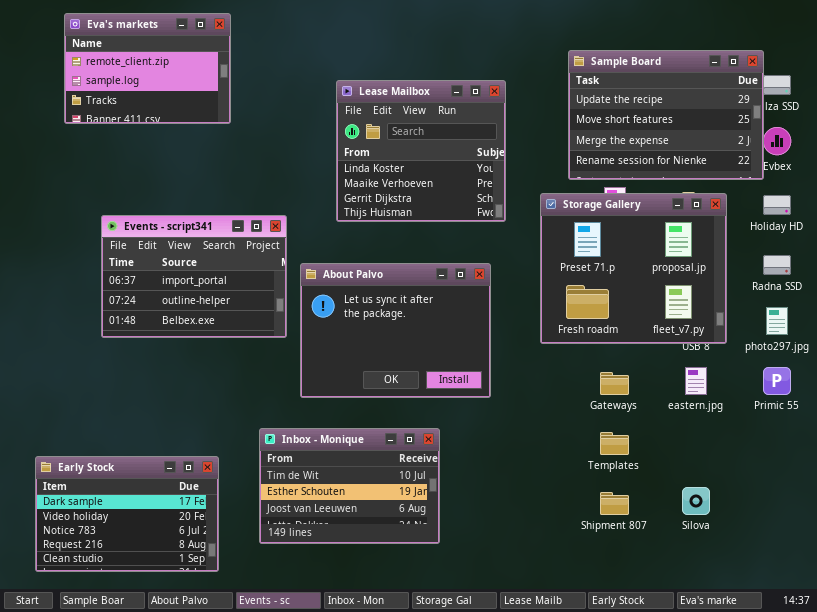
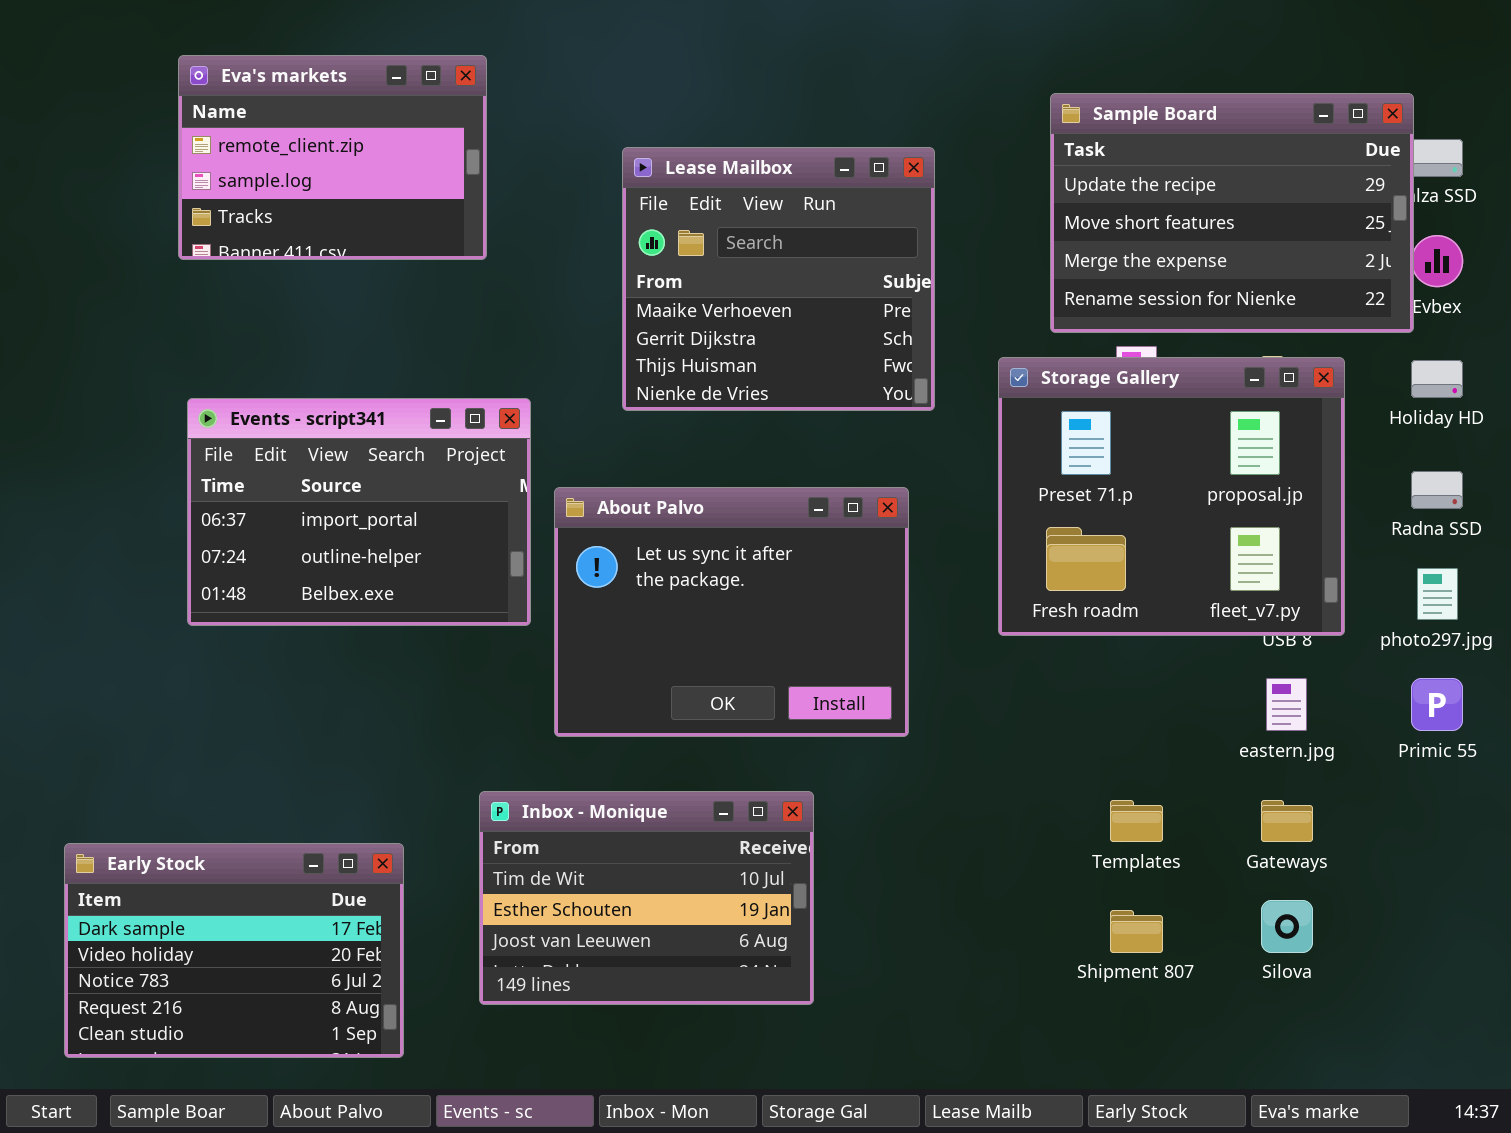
Eva's markets: [64,13,231,124] -> [178,55,487,260], moved
Lease Mailbox: [336,80,506,222] -> [622,147,935,411], scrolled down 1 row
Gateways: [600,372,629,395] -> [1261,800,1313,842], moved

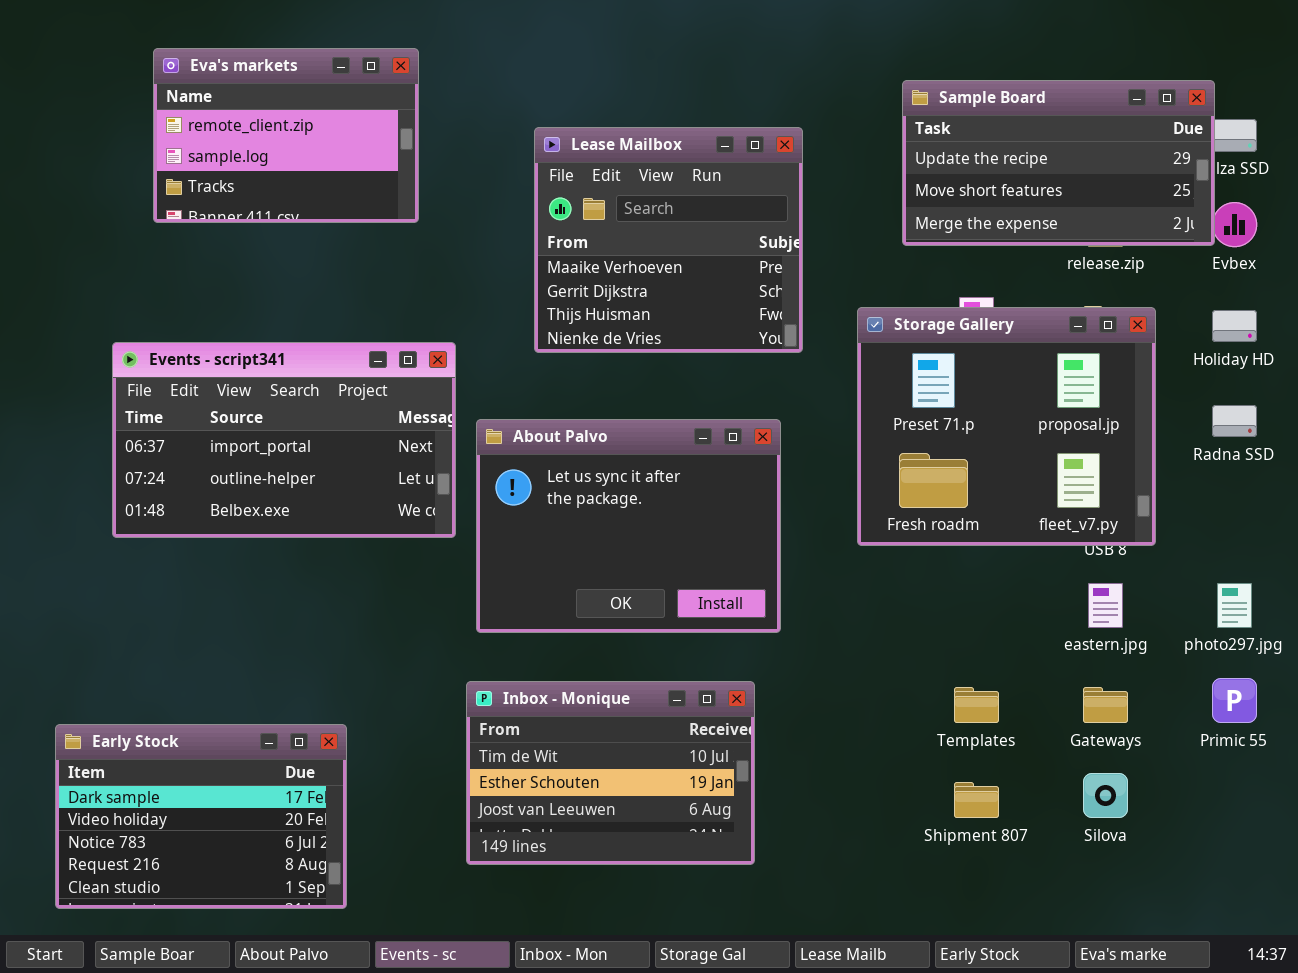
Sample Board: [1050,93,1414,333] -> [902,80,1215,246], resized
Events - script341: [187,398,531,626] -> [112,342,456,538], resized
photo297.jpg: [1417,568,1458,620] -> [1217,583,1252,628], moved
Primic 55: [1411,678,1463,731] -> [1212,678,1257,723], moved
Inbox - Monique: [479,791,814,1005] -> [466,681,755,865], moved

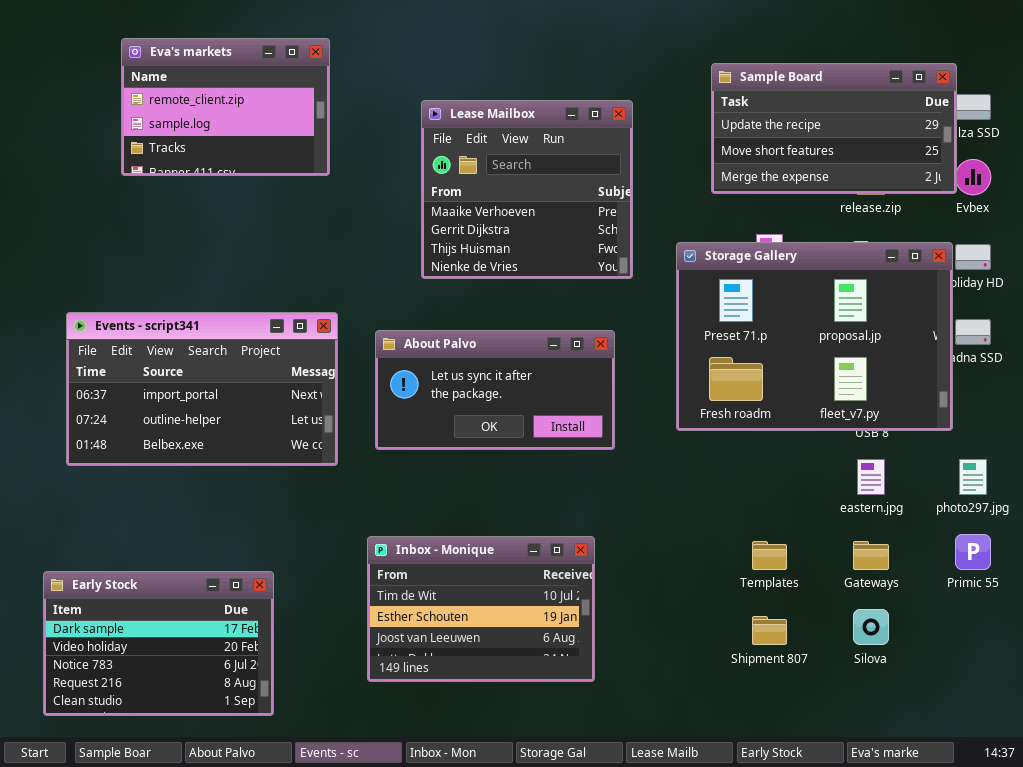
Storage Gallery: [857,307,1156,546] -> [676,242,953,431], resized
Events - script341: [112,342,456,538] -> [66,312,338,466], moved
About Palvo: [476,419,781,633] -> [375,330,615,450], resized

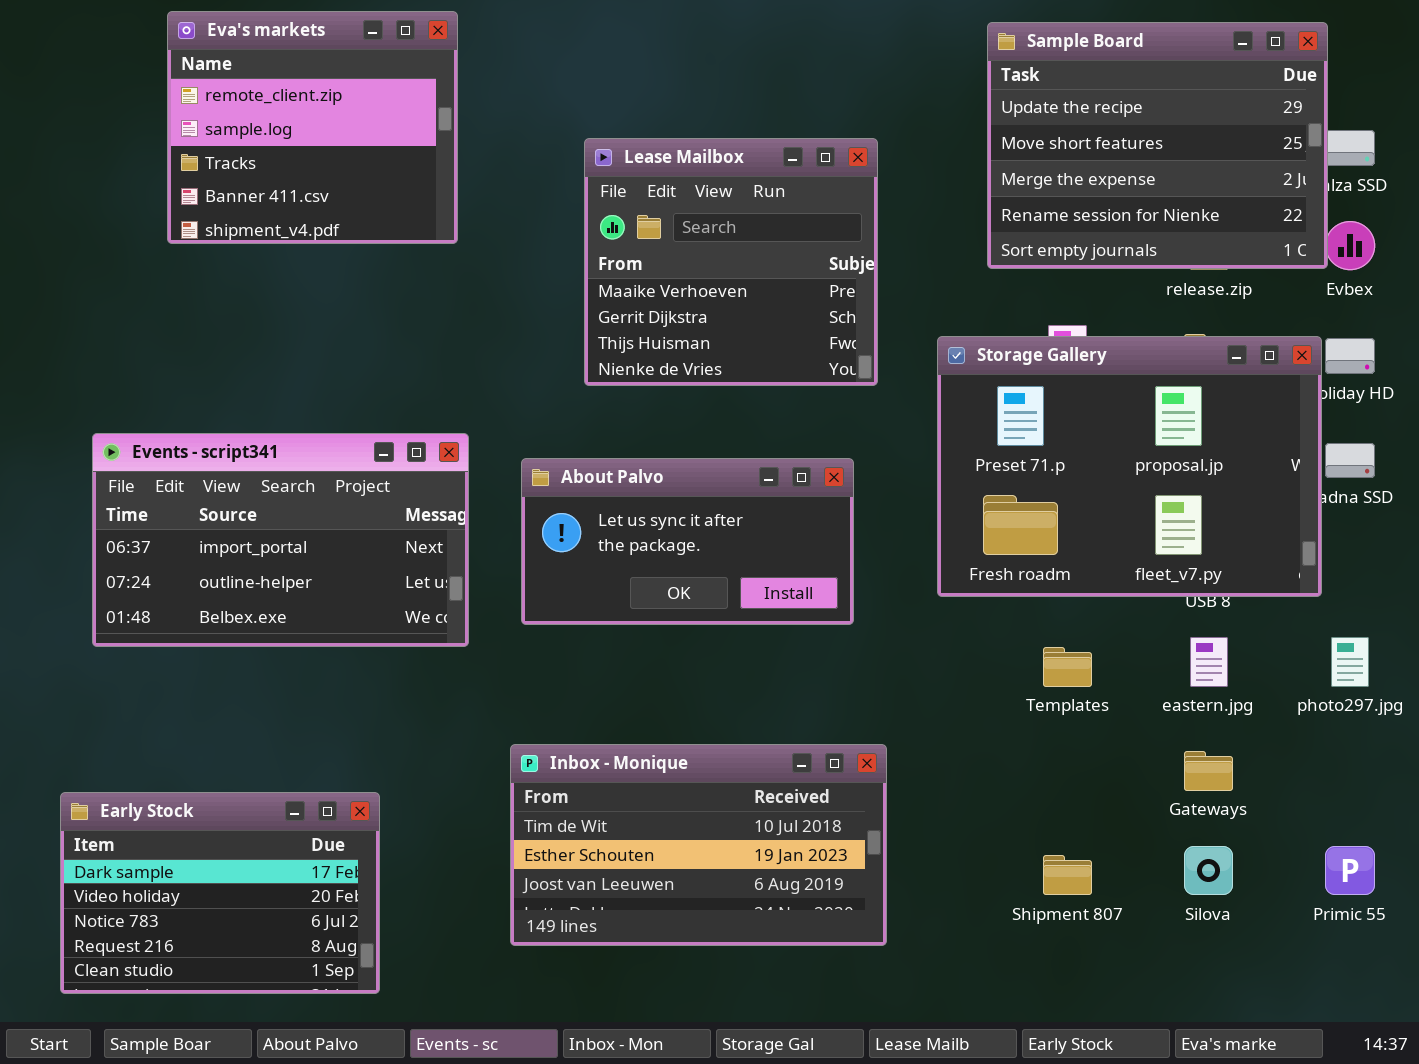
Eva's markets: [121,38,330,176] -> [167,11,458,244], resized
Sample Board: [711,63,957,194] -> [987,22,1328,269], resized
Primic 55: [955,534,991,570] -> [1325,846,1375,895], moved
Inbox - Monique: [367,536,595,682] -> [510,744,887,946], resized
Templates: [752,541,787,570] -> [1043,647,1092,687], moved

